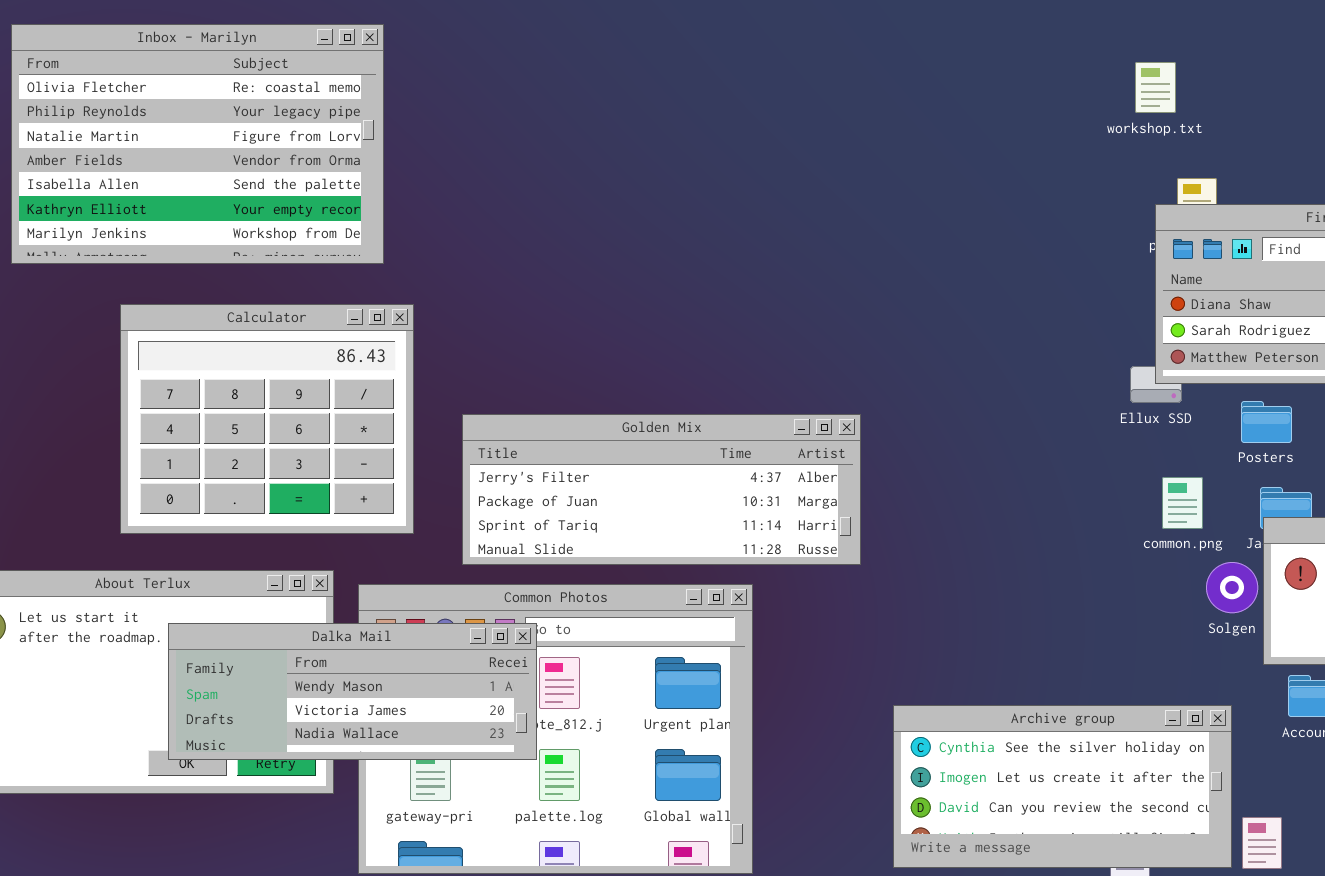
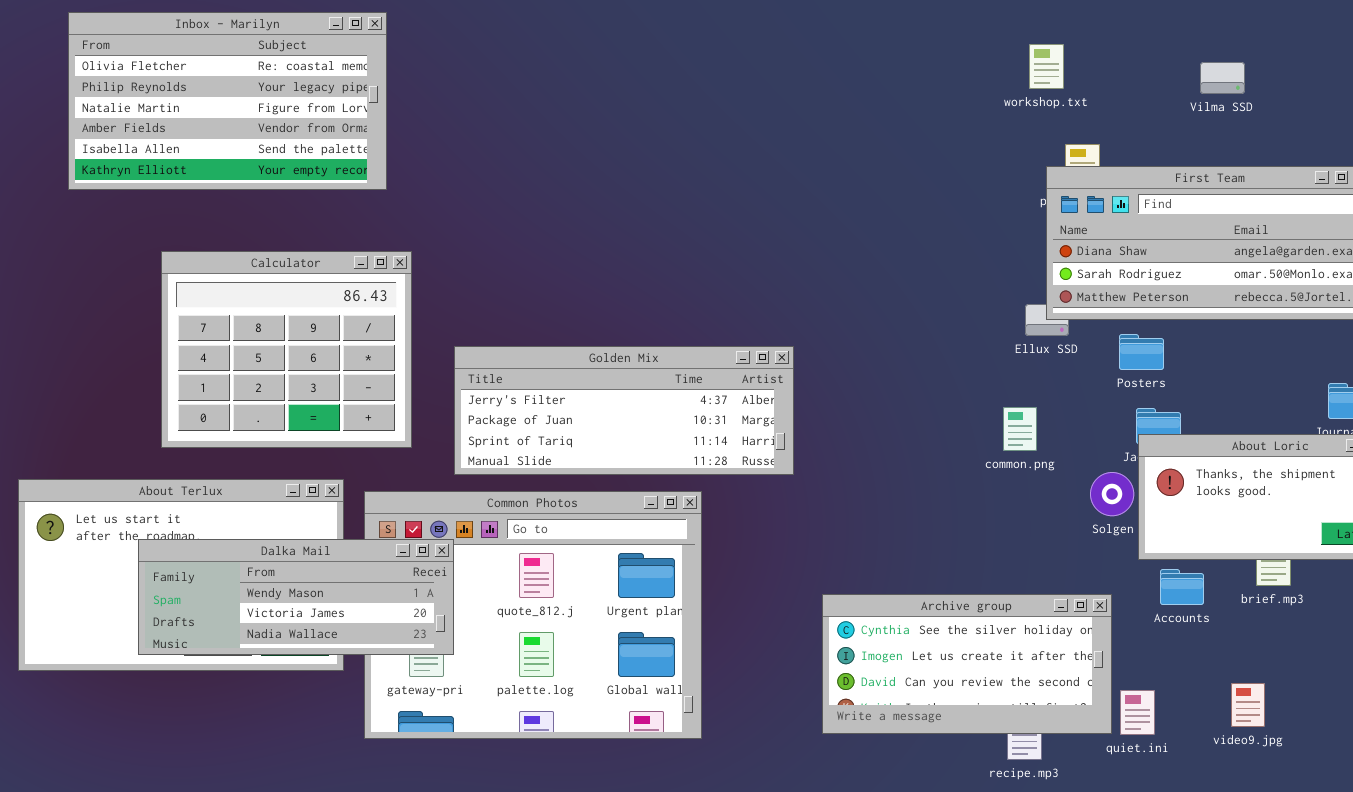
Inbox - Marilyn: [11,24,384,264] -> [68,12,387,190], resized
common.png: [1162,477,1203,529] -> [1003,407,1037,451], moved
Dalka Mail: [168,623,537,760] -> [138,539,454,655], moved

